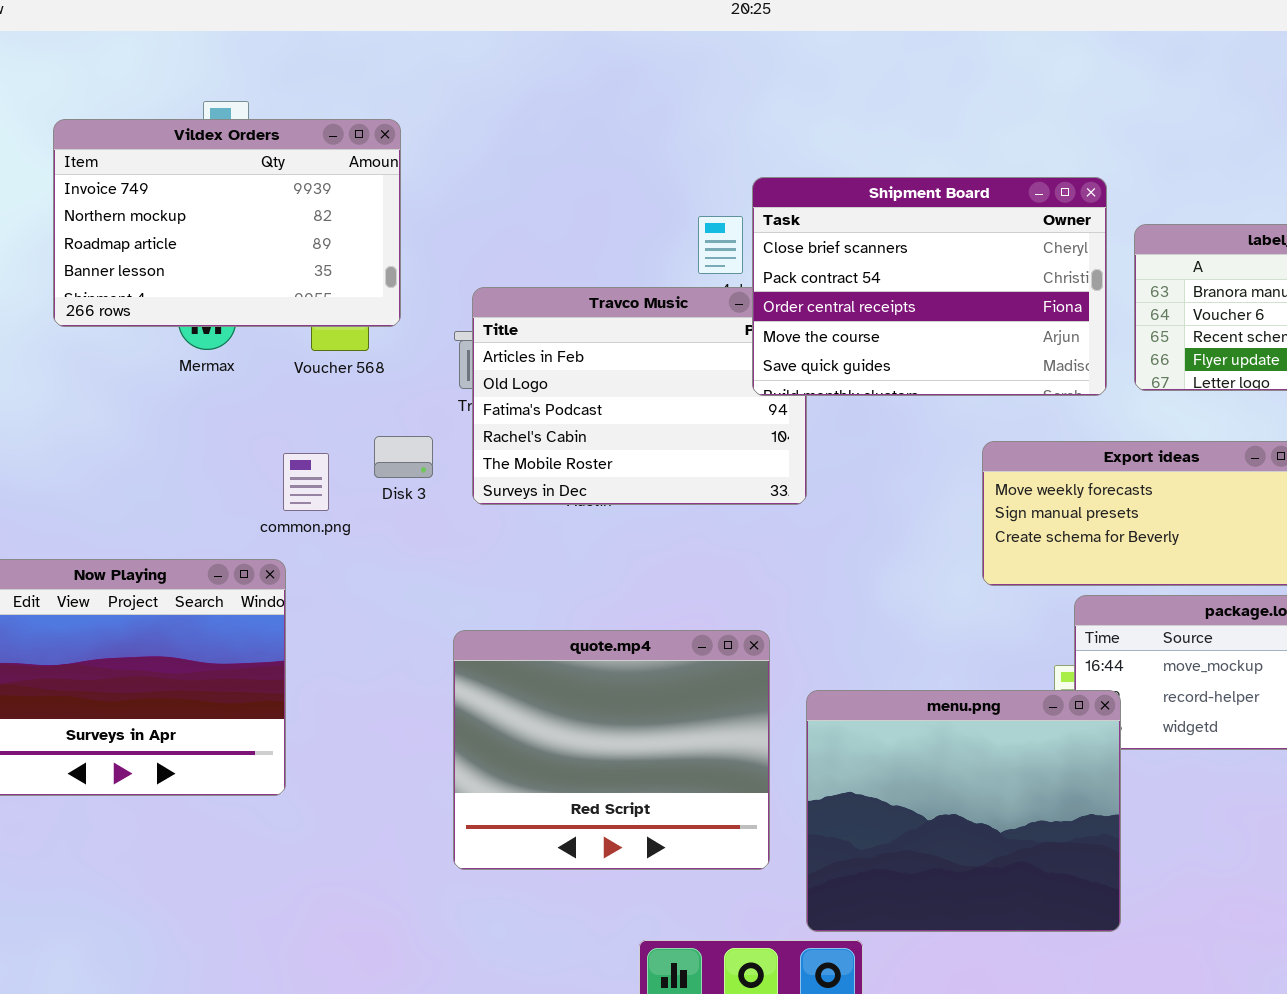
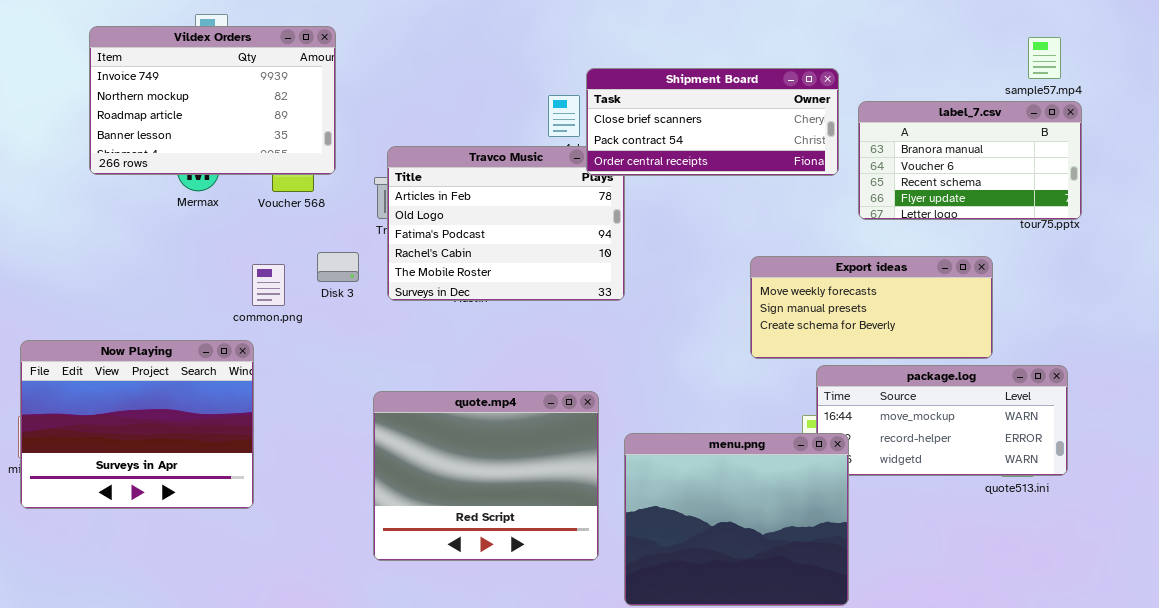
Shipment Board: [752,177,1107,396] -> [586,68,839,176], resized

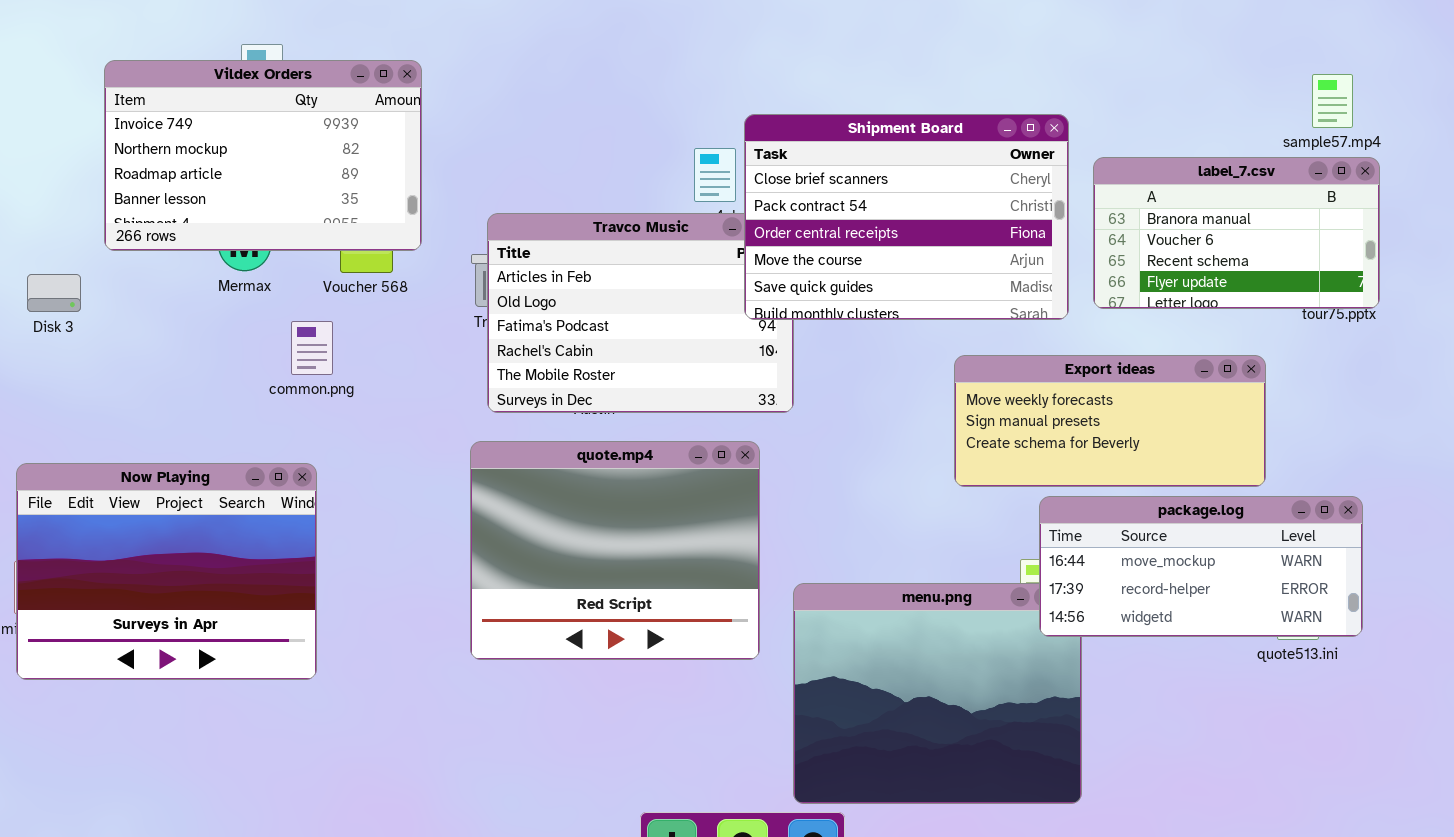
Shipment Board: [586,68,839,176] -> [744,114,1069,320], resized
Disk 3: [317,252,359,282] -> [27,274,81,312], moved
common.png: [252,264,285,306] -> [291,321,333,375], moved
package.log: [816,365,1068,476] -> [1039,496,1363,637], raised
quote.mp4: [373,391,599,561] -> [470,441,760,660], moved

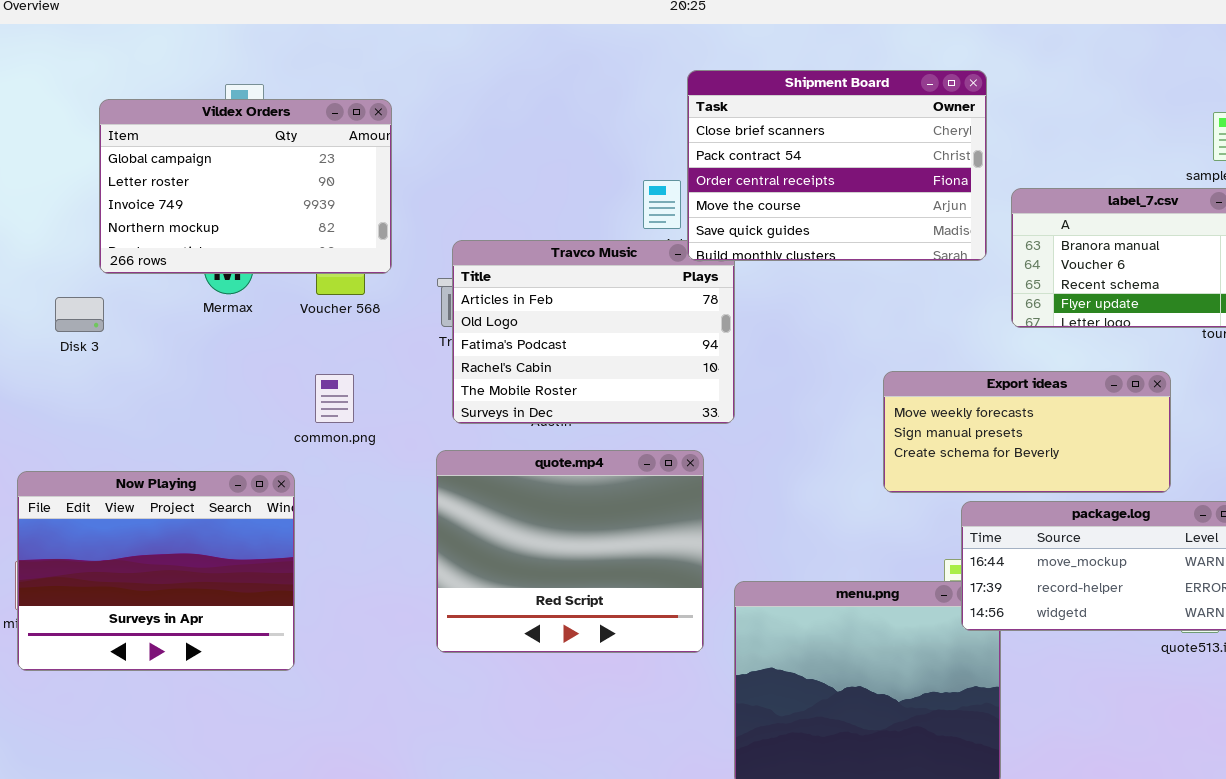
Vildex Orders: [104,60,422,251] -> [99,99,392,274], scrolled up 2 rows
Shipment Board: [744,114,1069,320] -> [687,70,987,261], moved
Disk 3: [27,274,81,312] -> [55,297,104,332], moved
common.png: [291,321,333,375] -> [315,374,354,423], moved

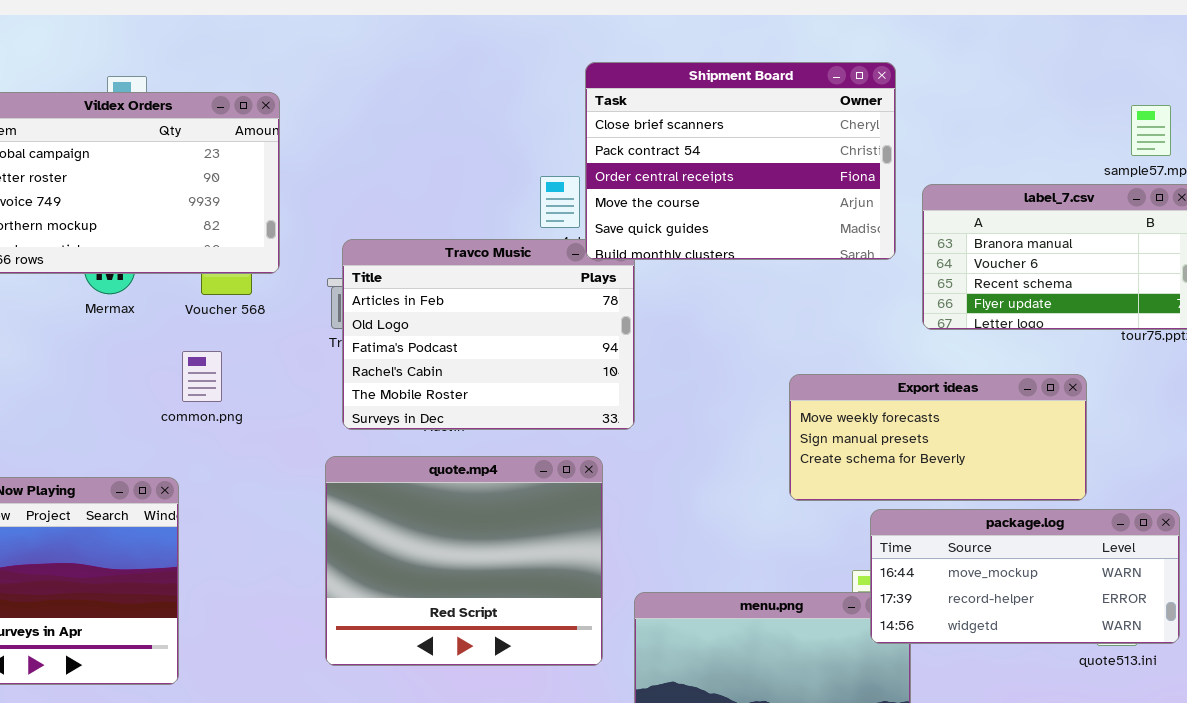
common.png: [315,374,354,423] -> [182,351,222,402], moved

